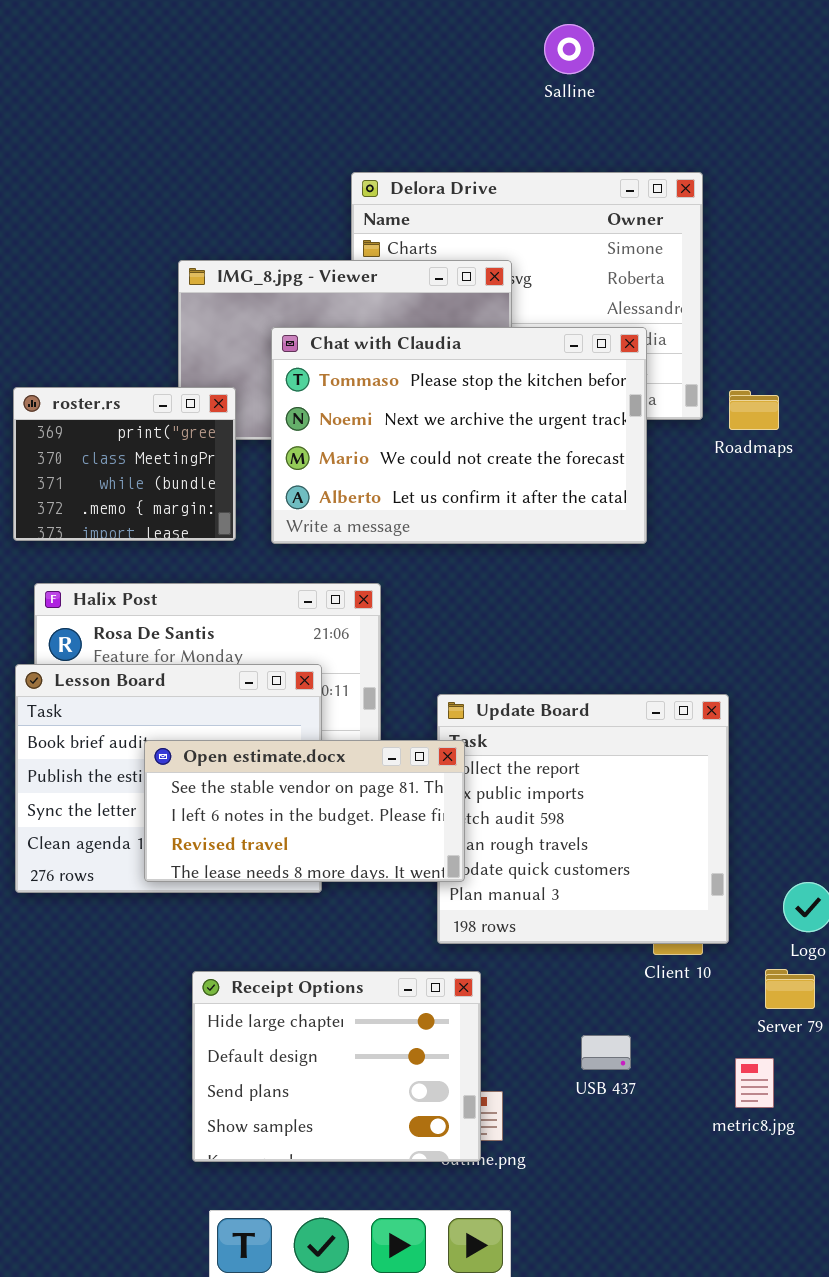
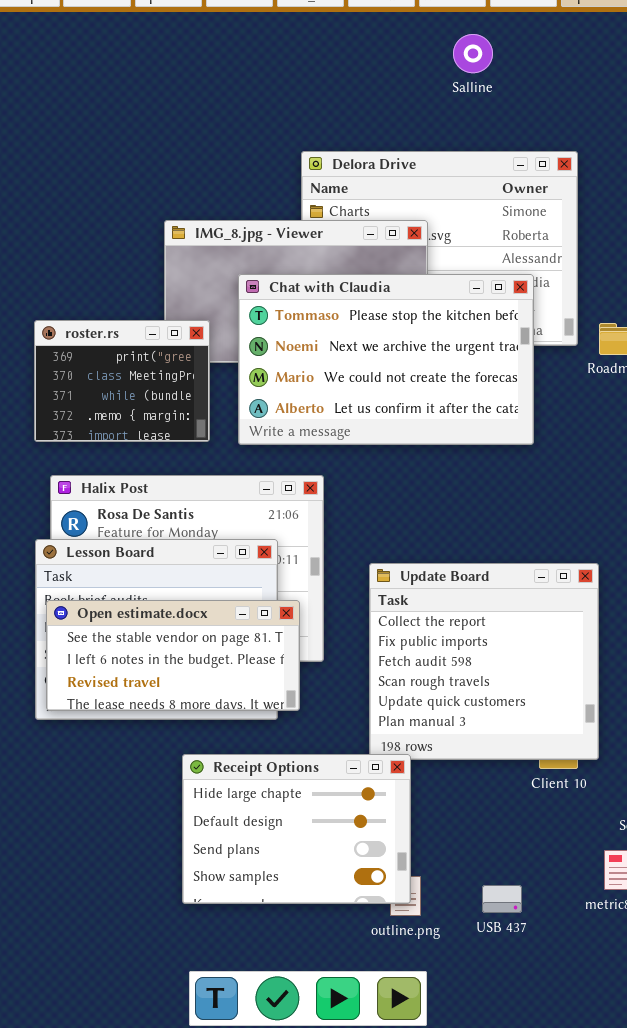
Open estimate.docx: [144,740,465,882] -> [46,600,300,711], moved
Receipt Options: [192,971,481,1162] -> [182,754,411,904], moved
USB 437: [581,1035,631,1070] -> [482,885,522,913], moved

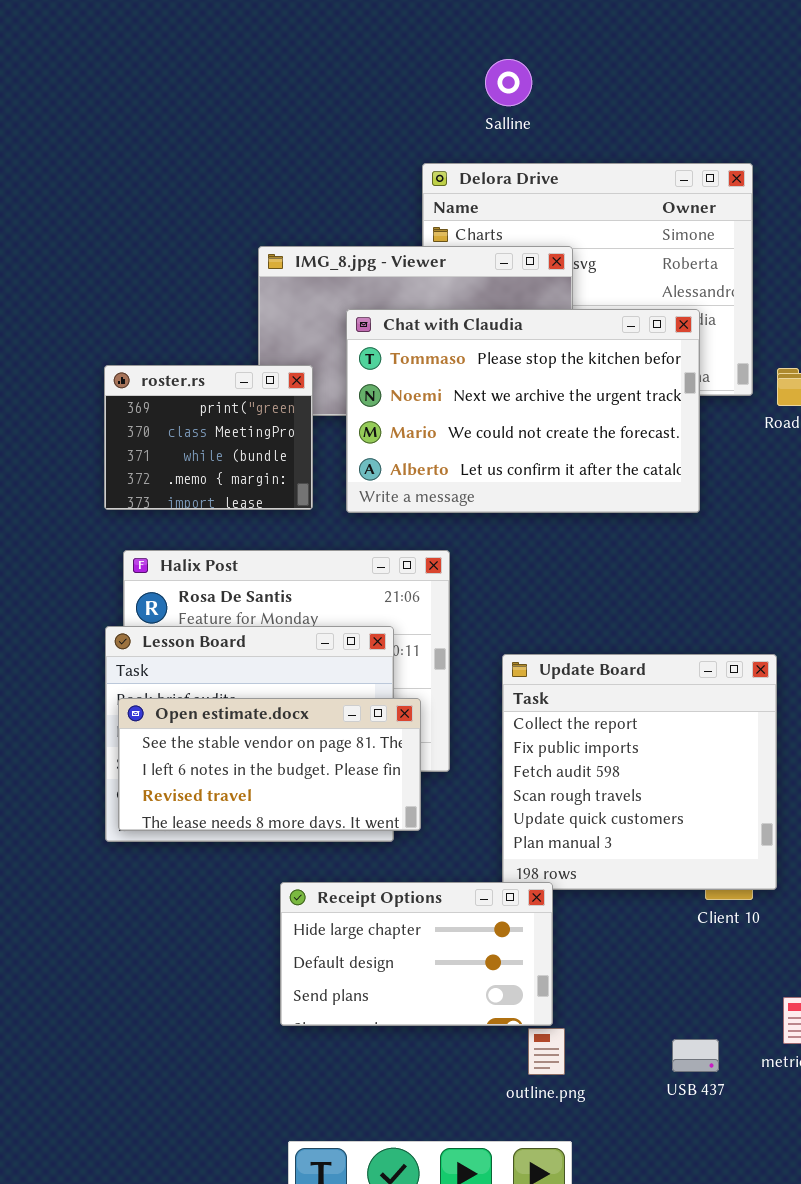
Salline: [453,34,493,73] -> [485,59,532,106], moved
Receipt Options: [182,754,411,904] -> [280,882,553,1026], resized
USB 437: [482,885,522,913] -> [672,1039,719,1072], moved

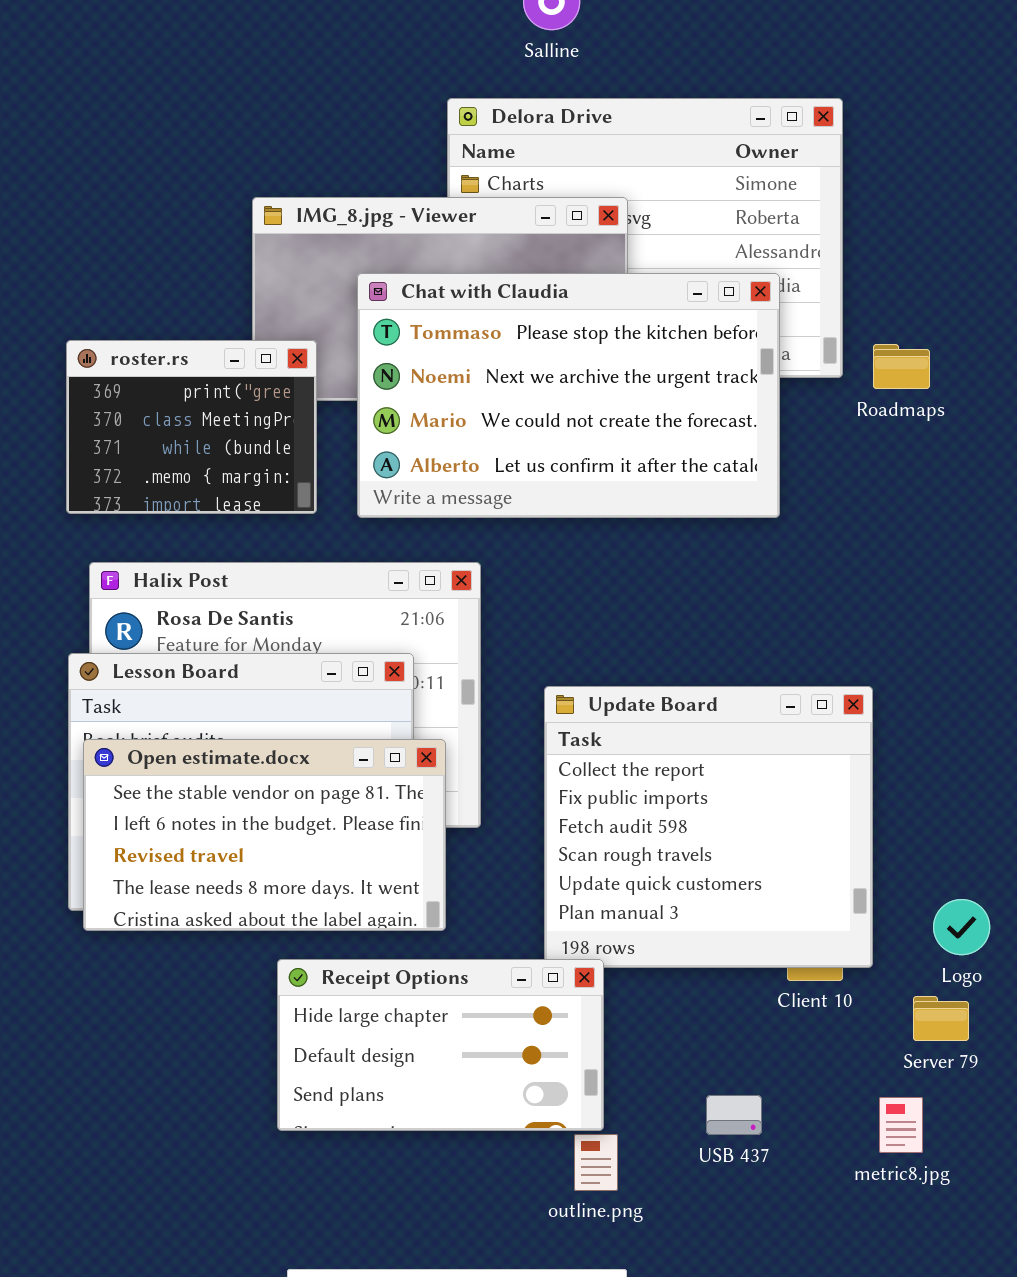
Open estimate.docx: [118,698,421,831] -> [83,739,446,931], resized
USB 437: [672,1039,719,1072] -> [706,1095,762,1135], moved

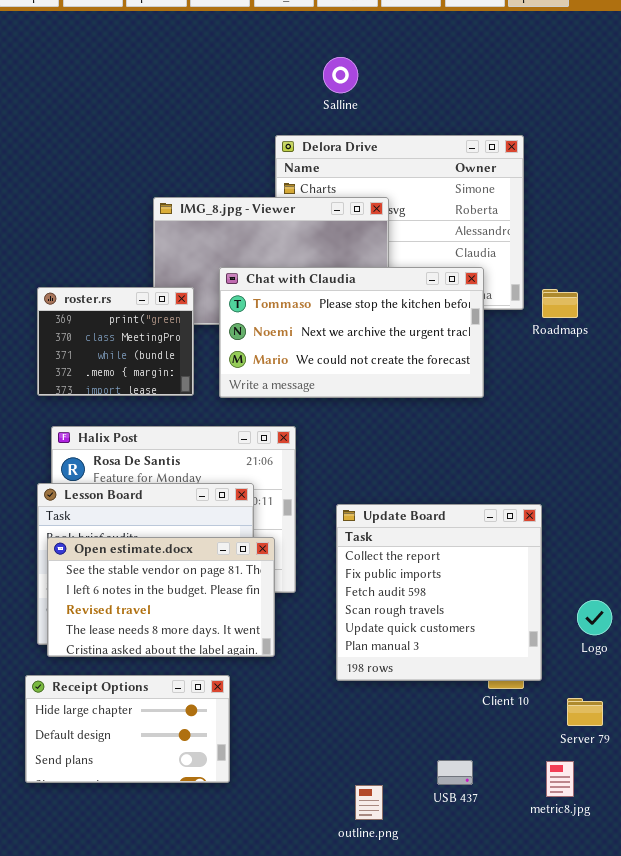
Chat with Claudia: [357,273,780,518] -> [219,267,484,398], resized
Logo: [933,899,990,955] -> [577,600,612,635], moved
Receipt Options: [277,959,604,1131] -> [25,675,230,783], moved

